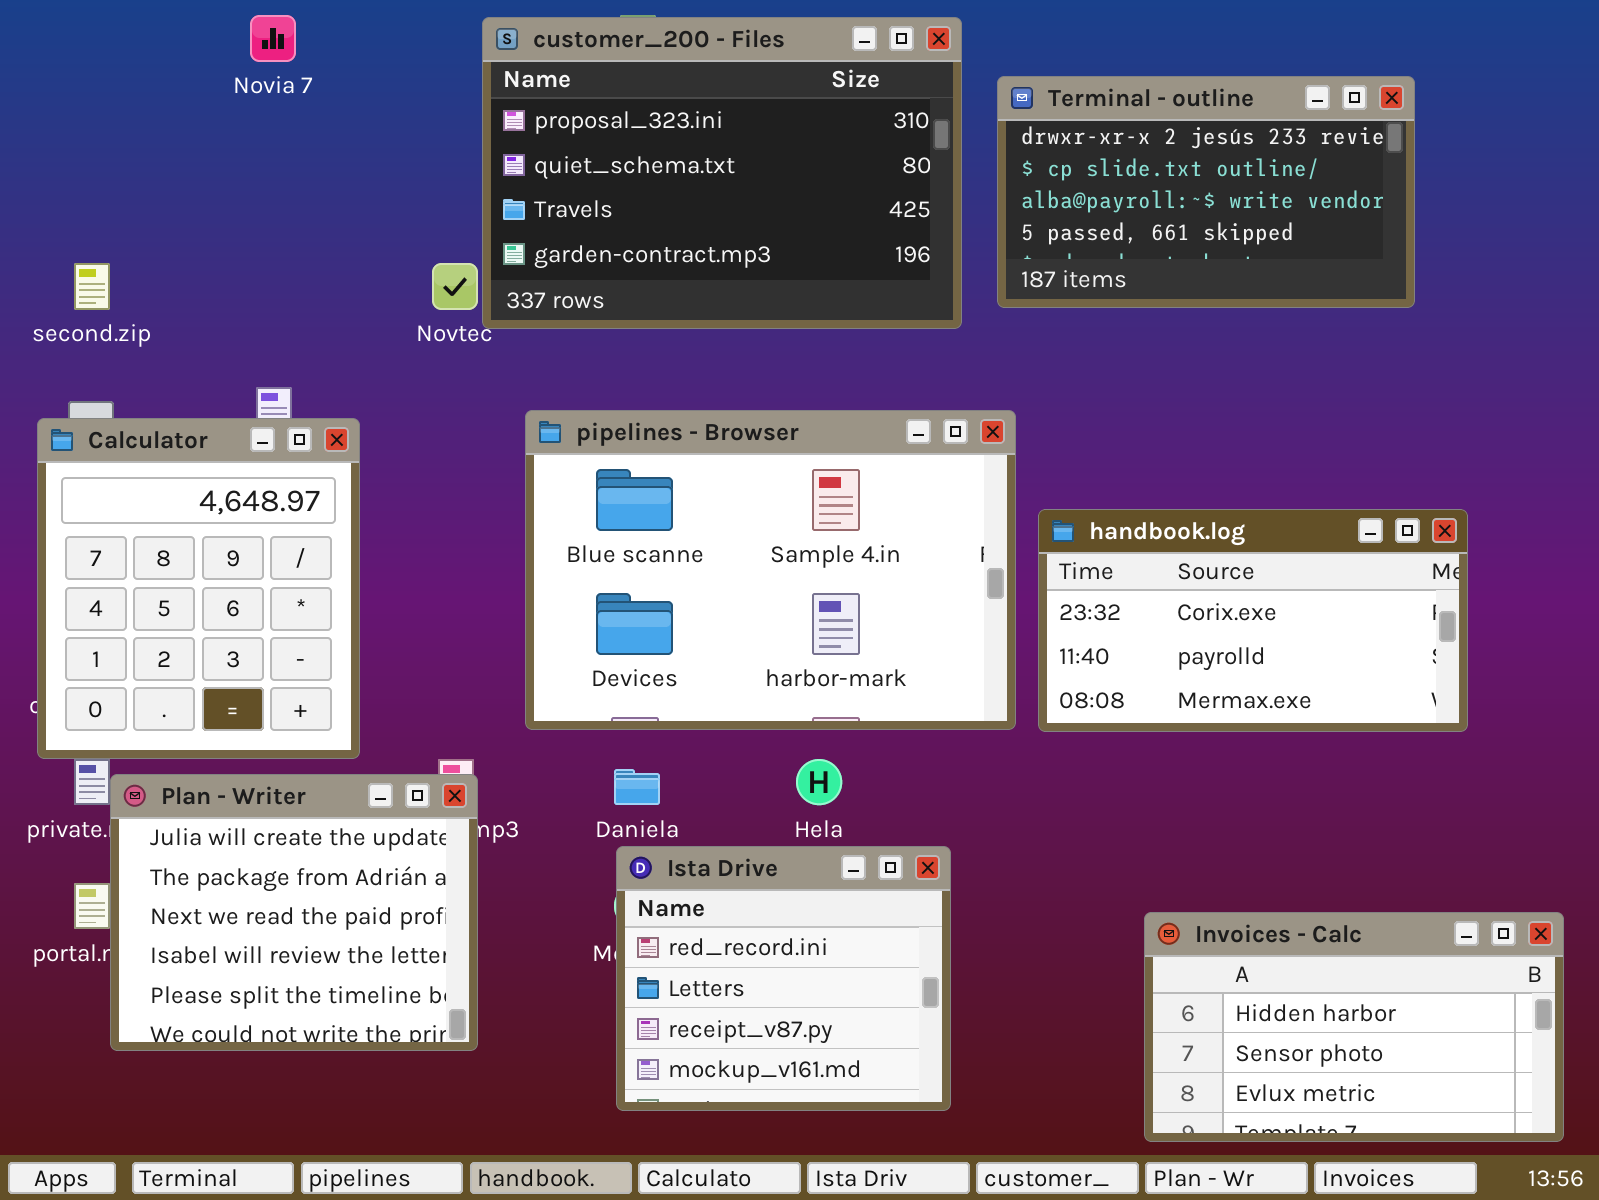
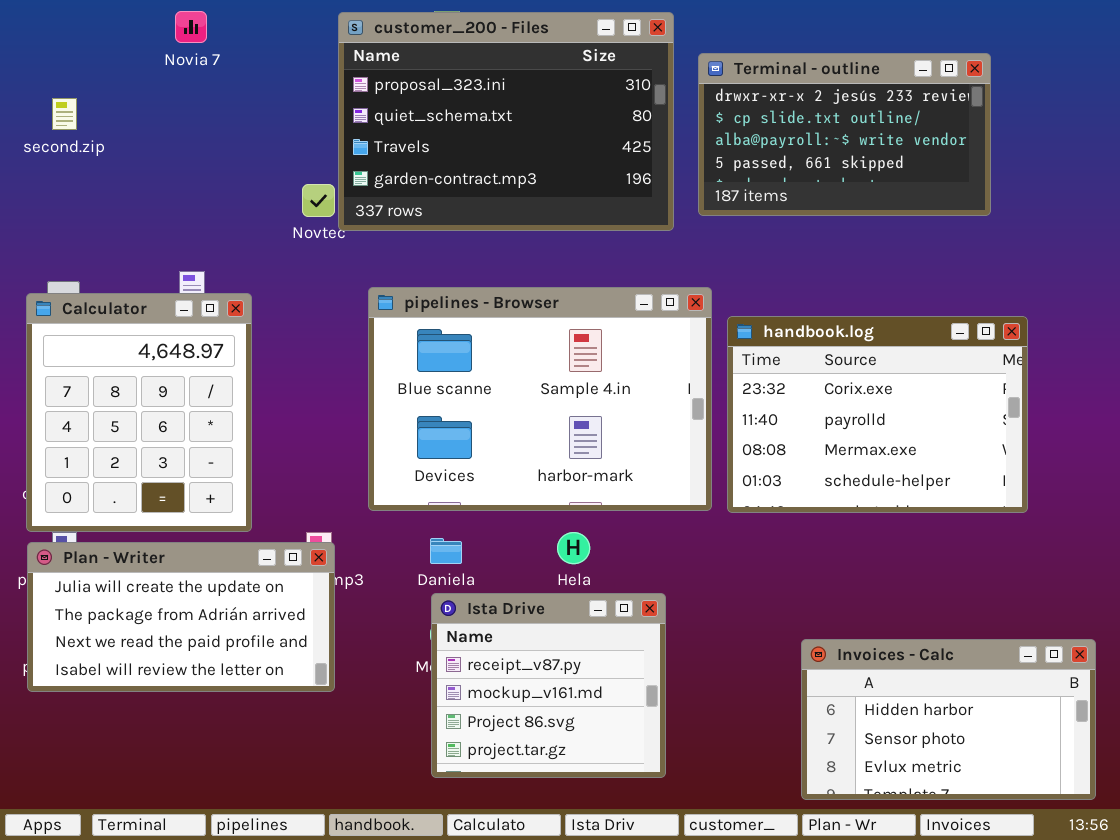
second.zip: [74,263,110,310] -> [52,98,77,130], moved
handbook.log: [1038,509,1468,732] -> [727,316,1028,513], resized
Plan - Writer: [110,774,478,1051] -> [27,542,335,692], resized
Ista Drive: [616,846,951,1111] -> [431,593,666,778], scrolled down 2 rows

